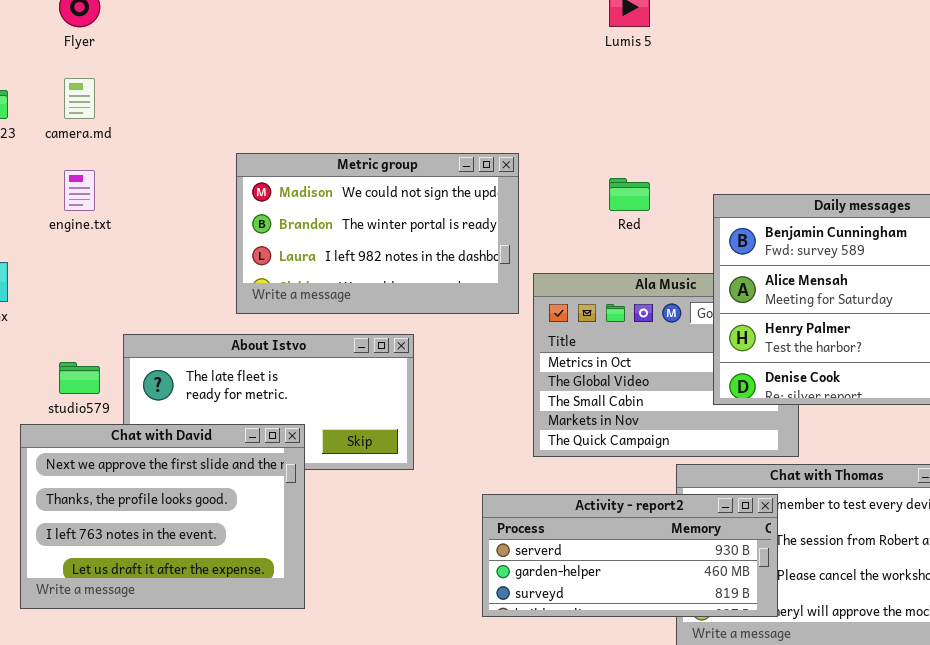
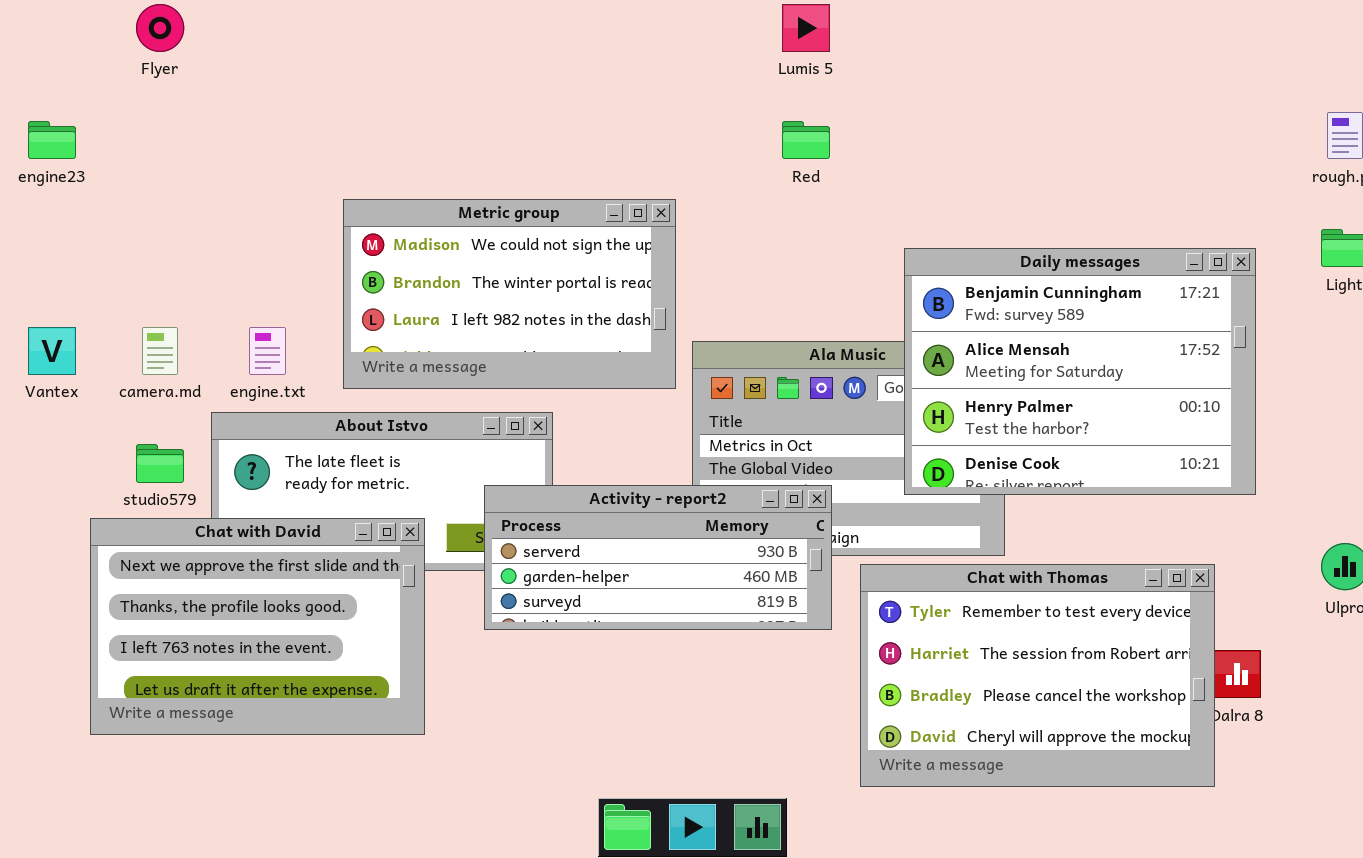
camera.md: [64,78,95,119] -> [142,327,178,375], moved
engine.txt: [64,170,95,211] -> [249,327,286,375], moved
Red: [609,178,650,211] -> [782,121,830,159], moved
Activity - report2: [482,494,778,617] -> [484,485,832,630], moved

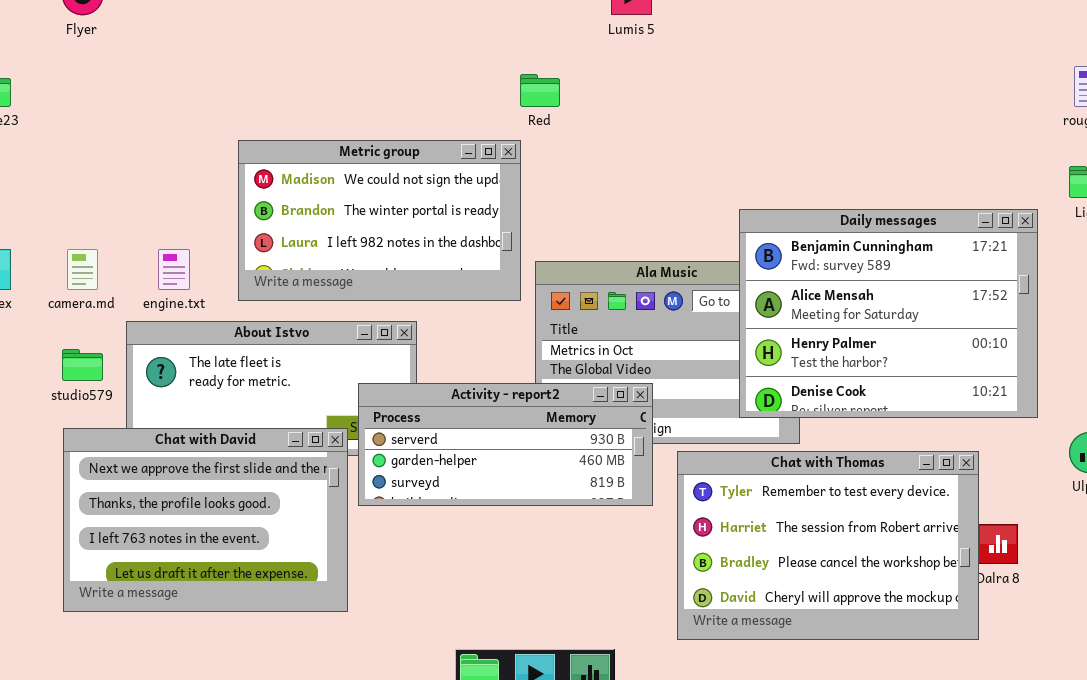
Red: [782,121,830,159] -> [520,74,560,107], moved
Daily messages: [904,248,1256,495] -> [739,209,1038,418], moved
Chat with David: [90,518,425,735] -> [63,428,348,612], moved

